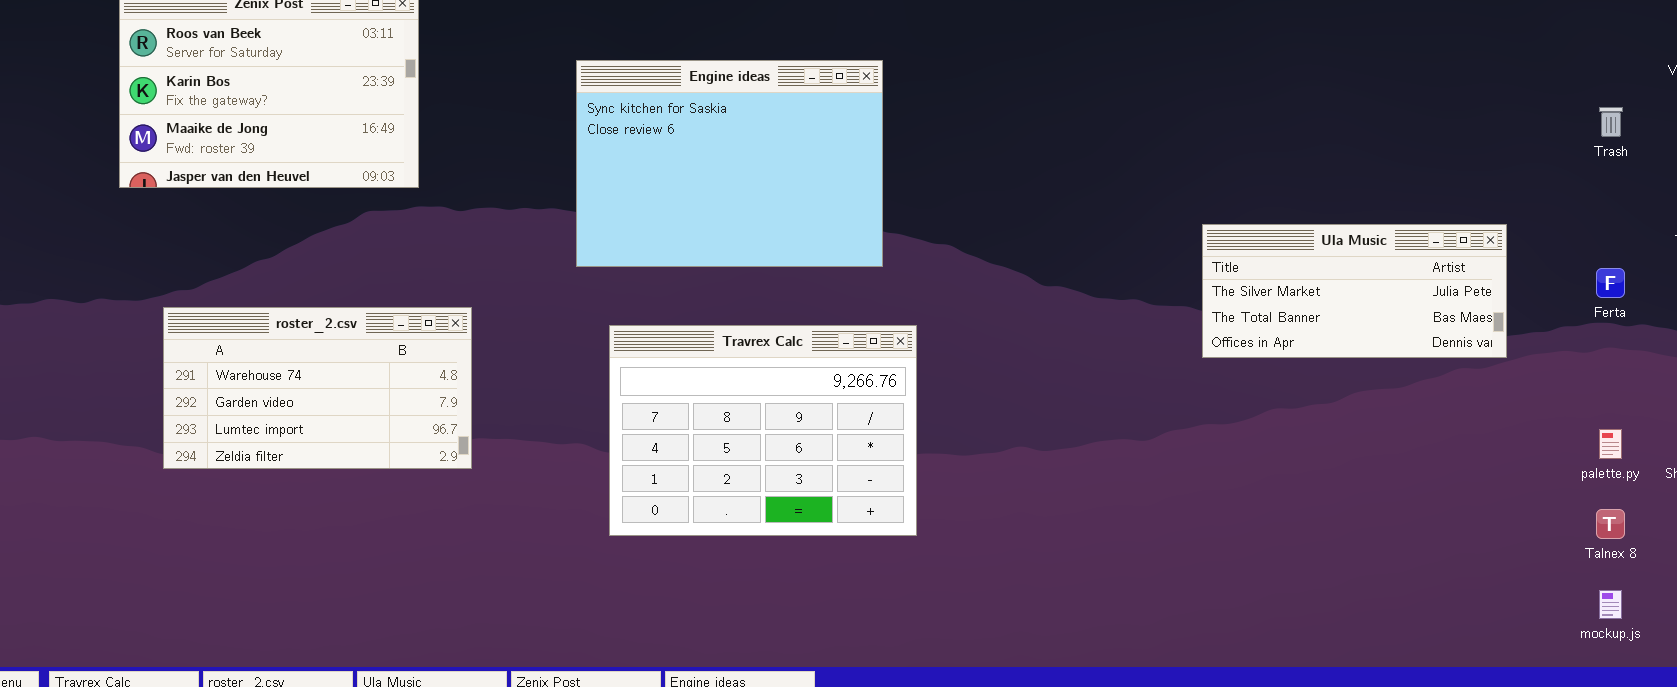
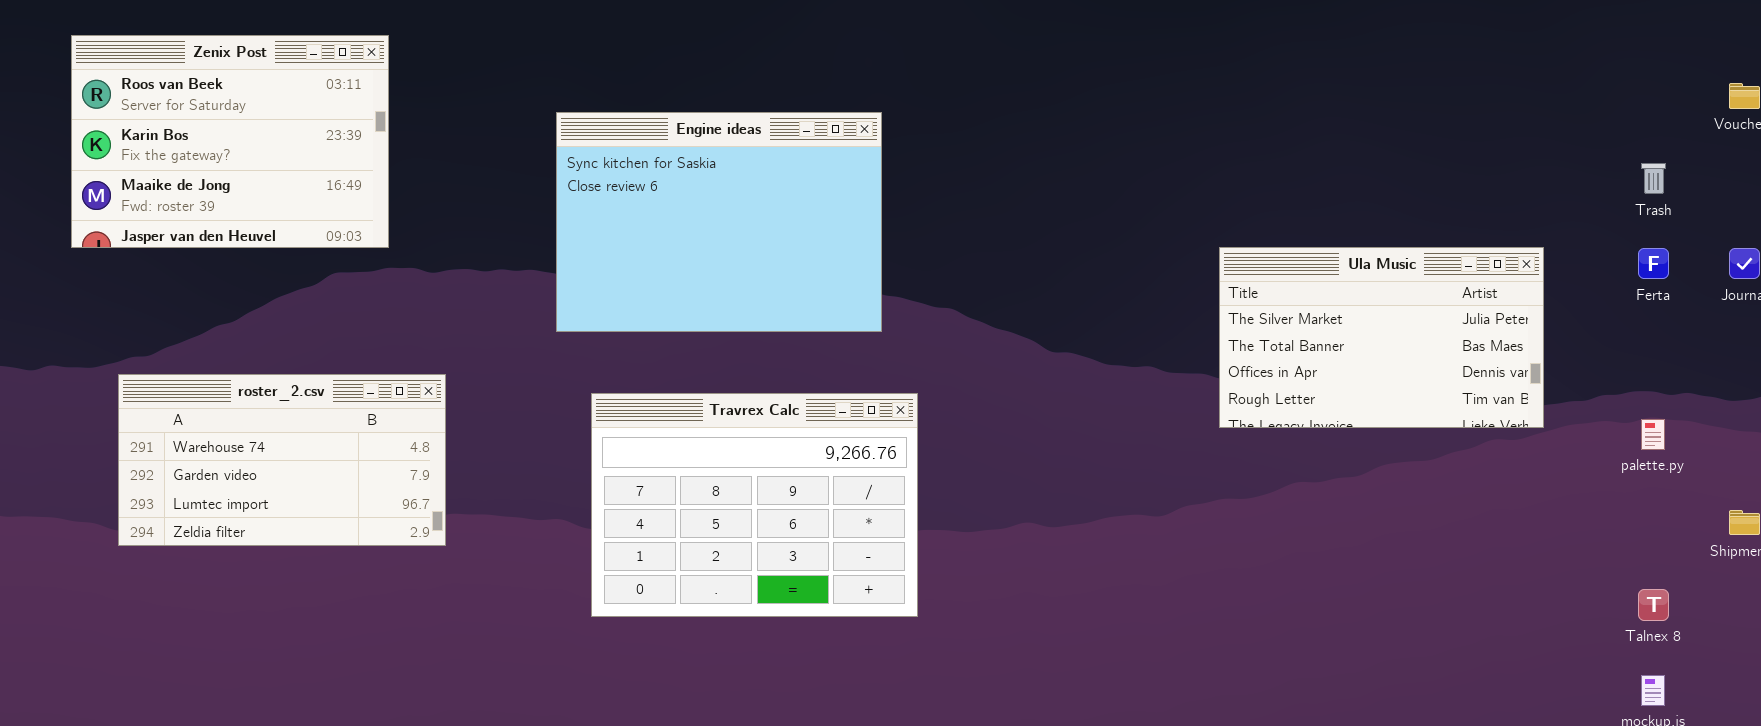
Ula Music: [1202,224,1507,358] -> [1219,247,1544,428], resized
Ferta: [1596,268,1625,298] -> [1638,248,1669,279], moved
palette.py: [1599,429,1622,459] -> [1641,419,1665,450], moved

